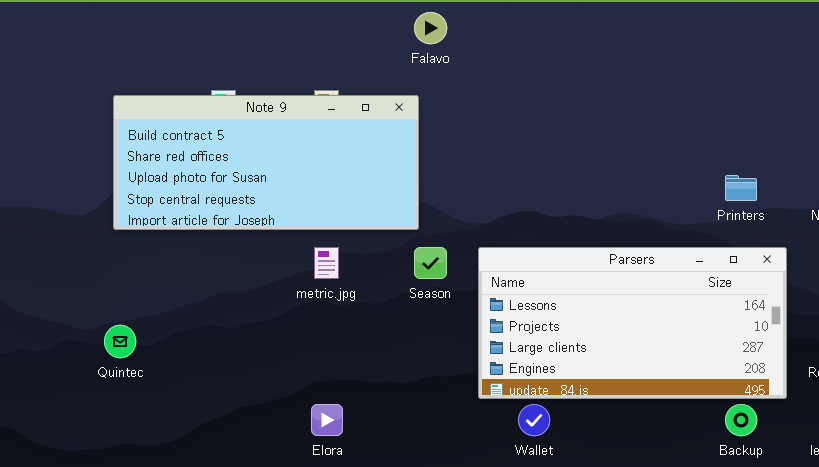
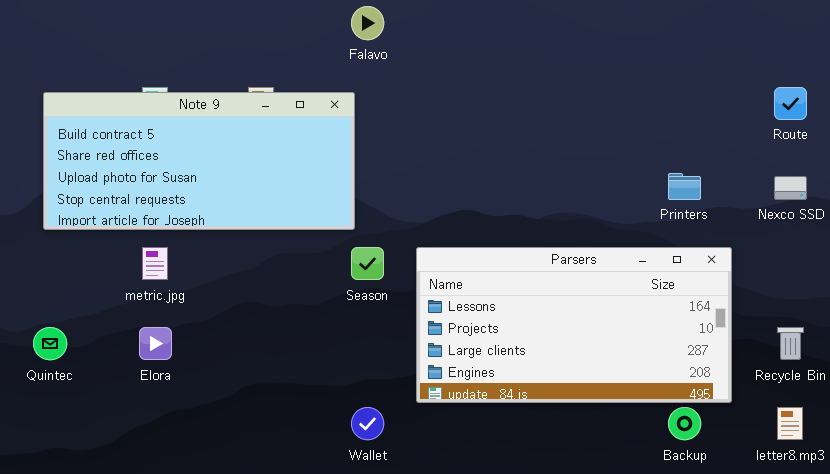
metric.jpg: [314,247,339,279] -> [142,247,168,280], moved
Elora: [311,404,343,436] -> [139,327,172,360], moved
Wallet: [518,404,550,436] -> [351,407,384,440], moved

